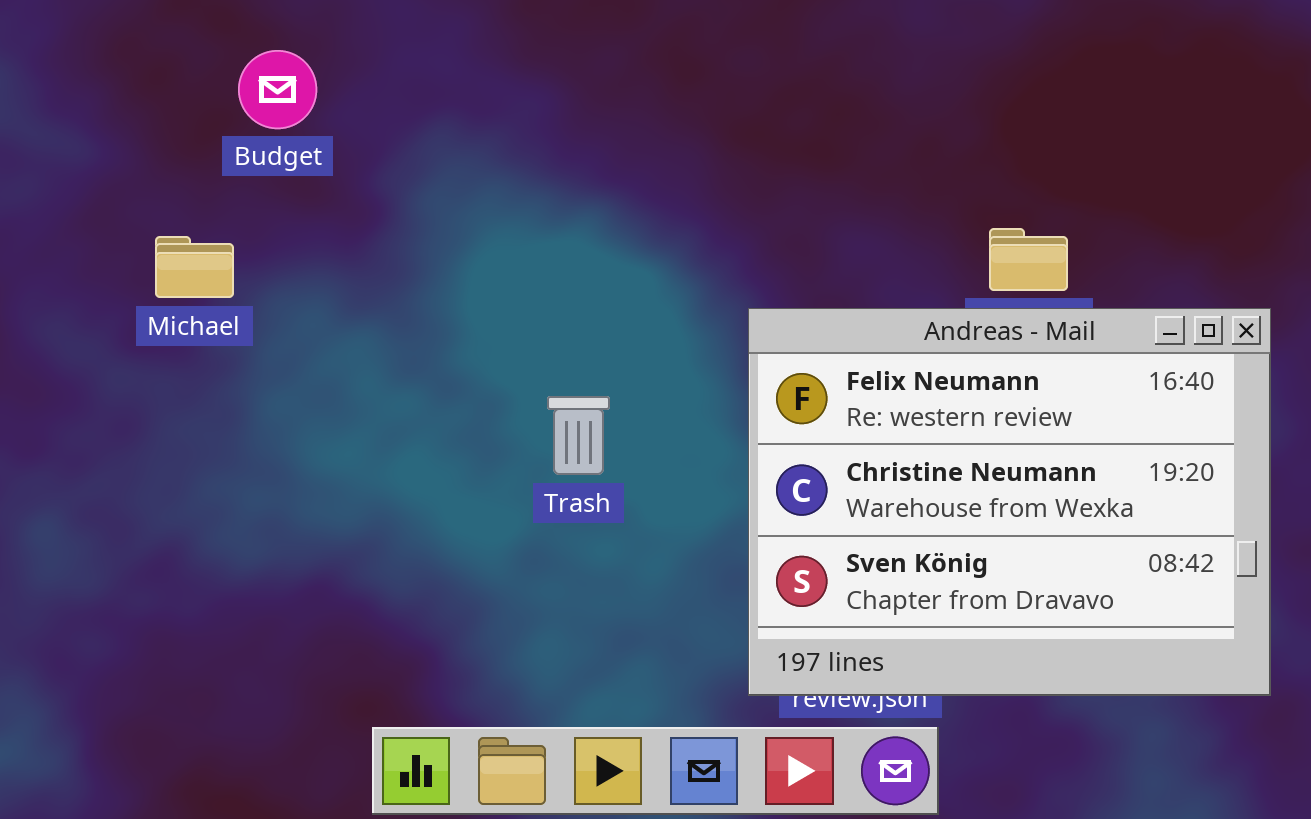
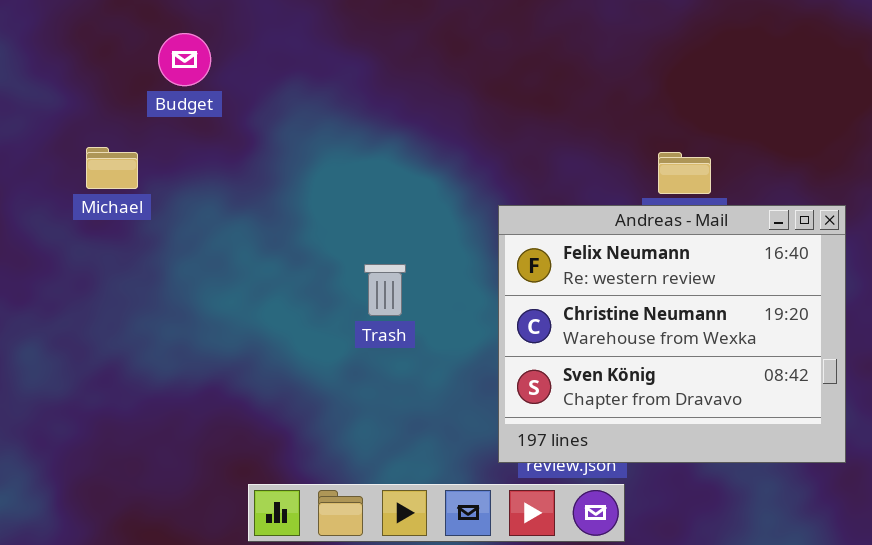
Michael: [155,236,234,298] -> [86,147,138,189], moved

